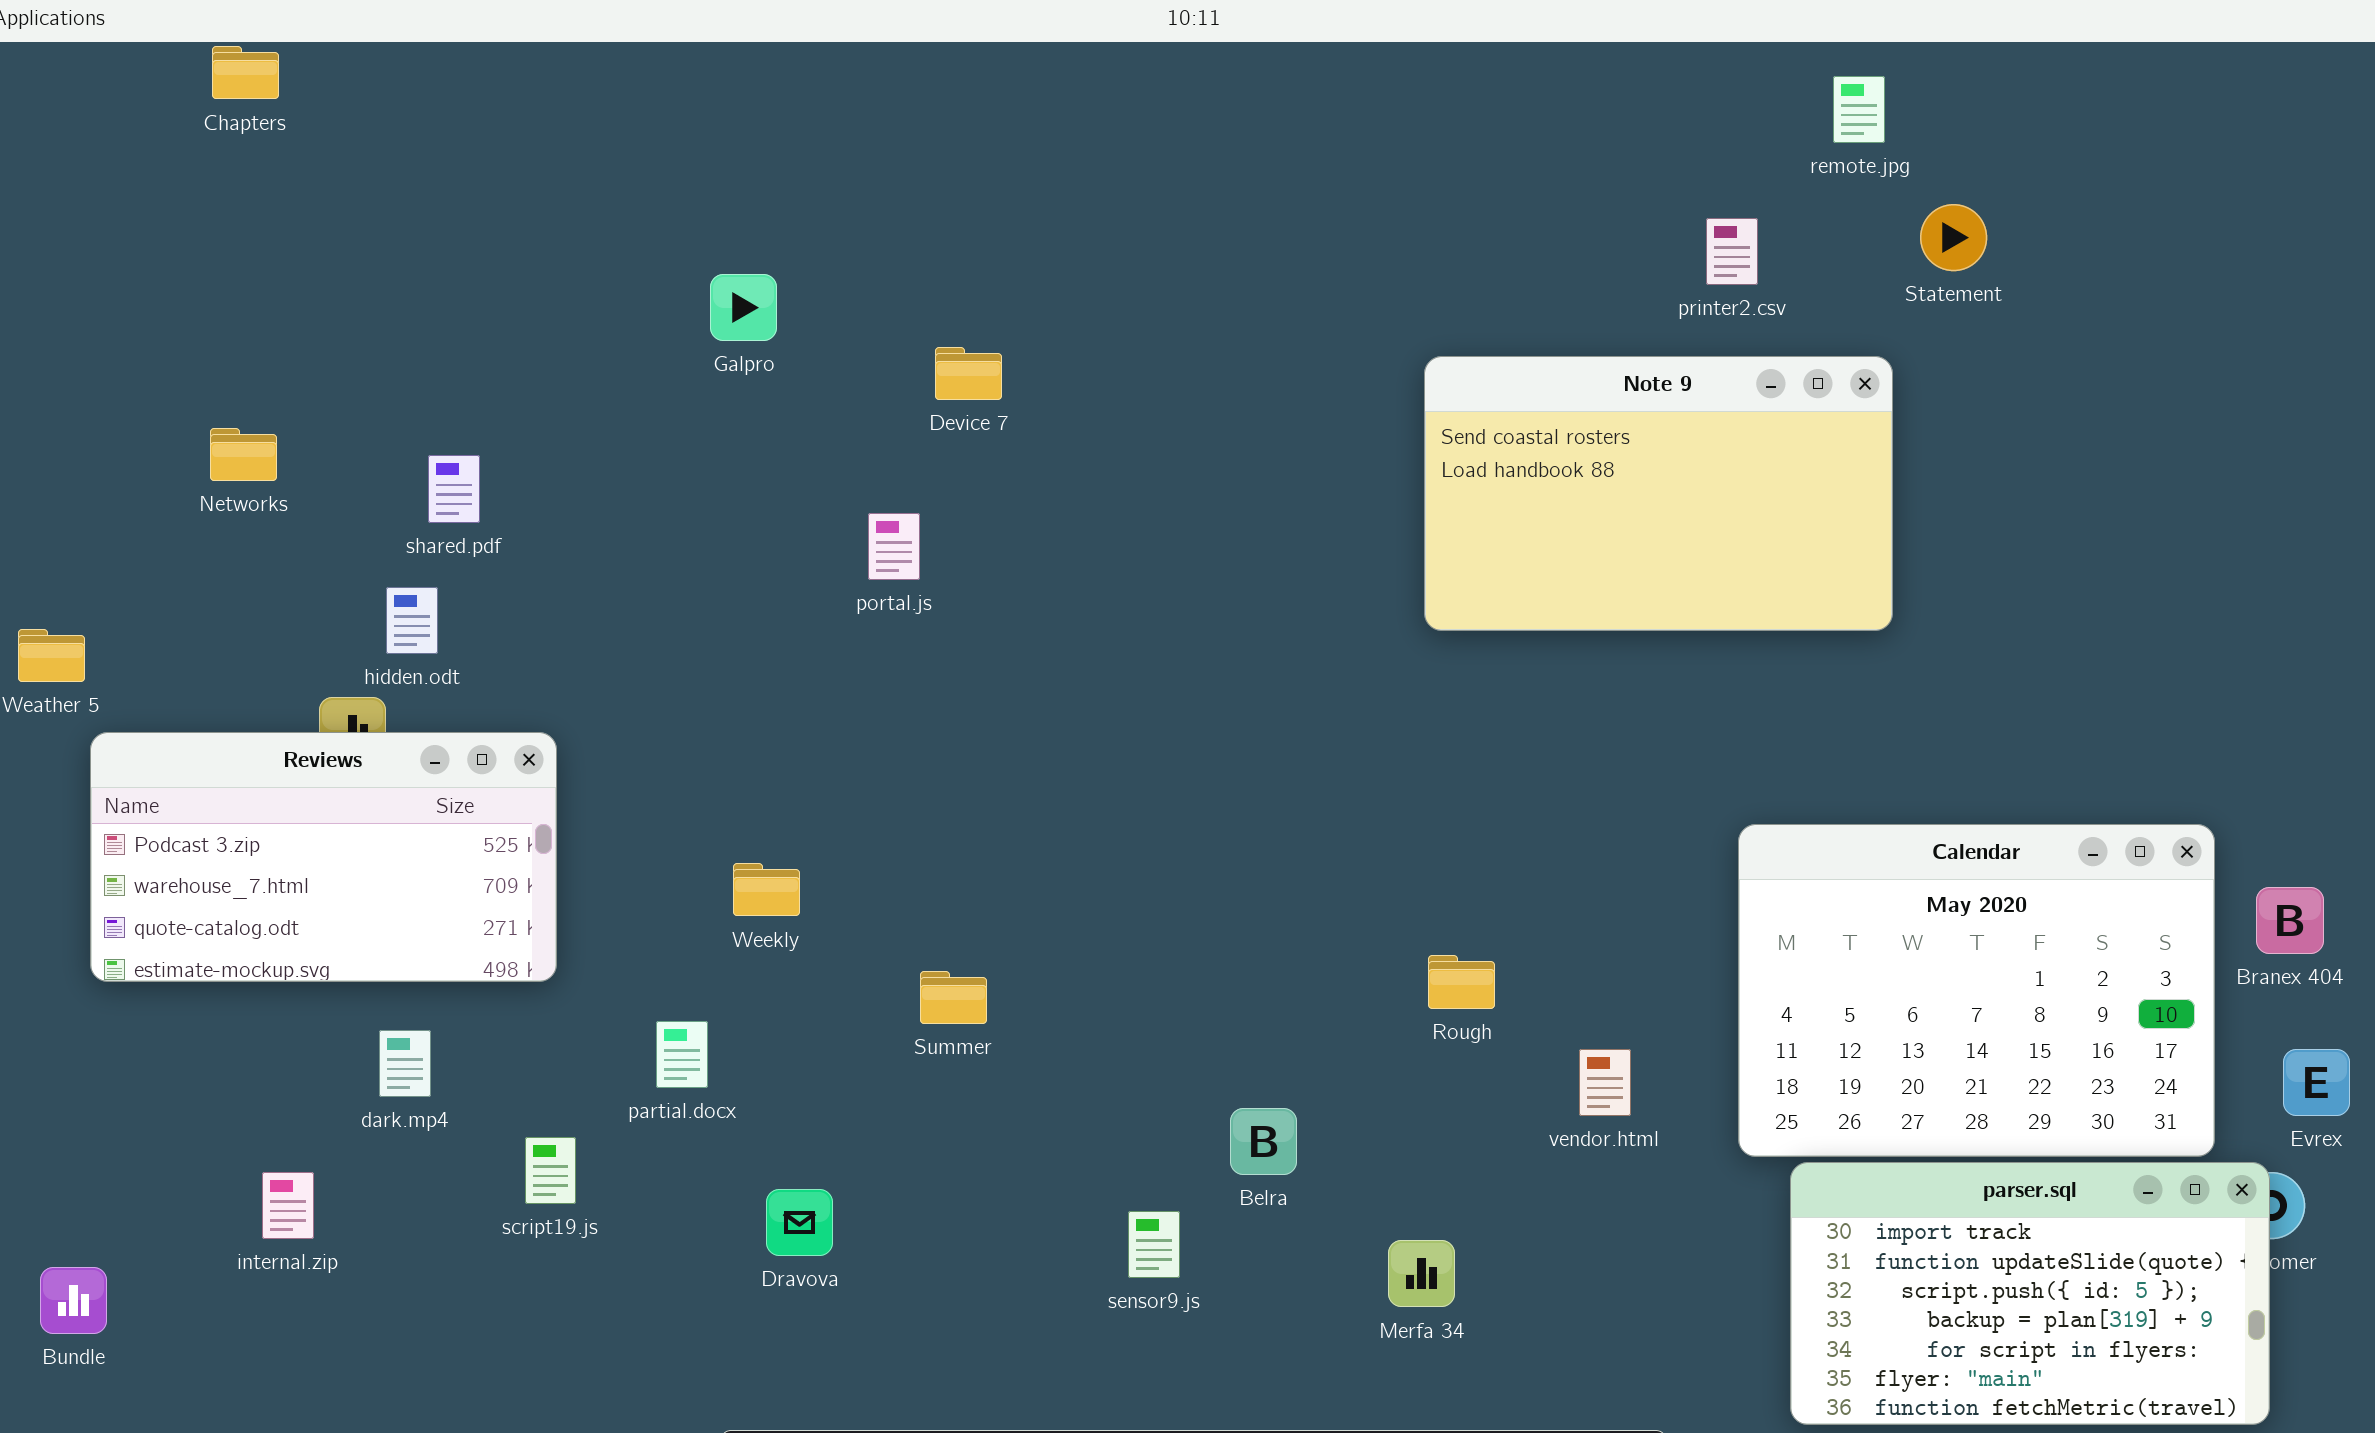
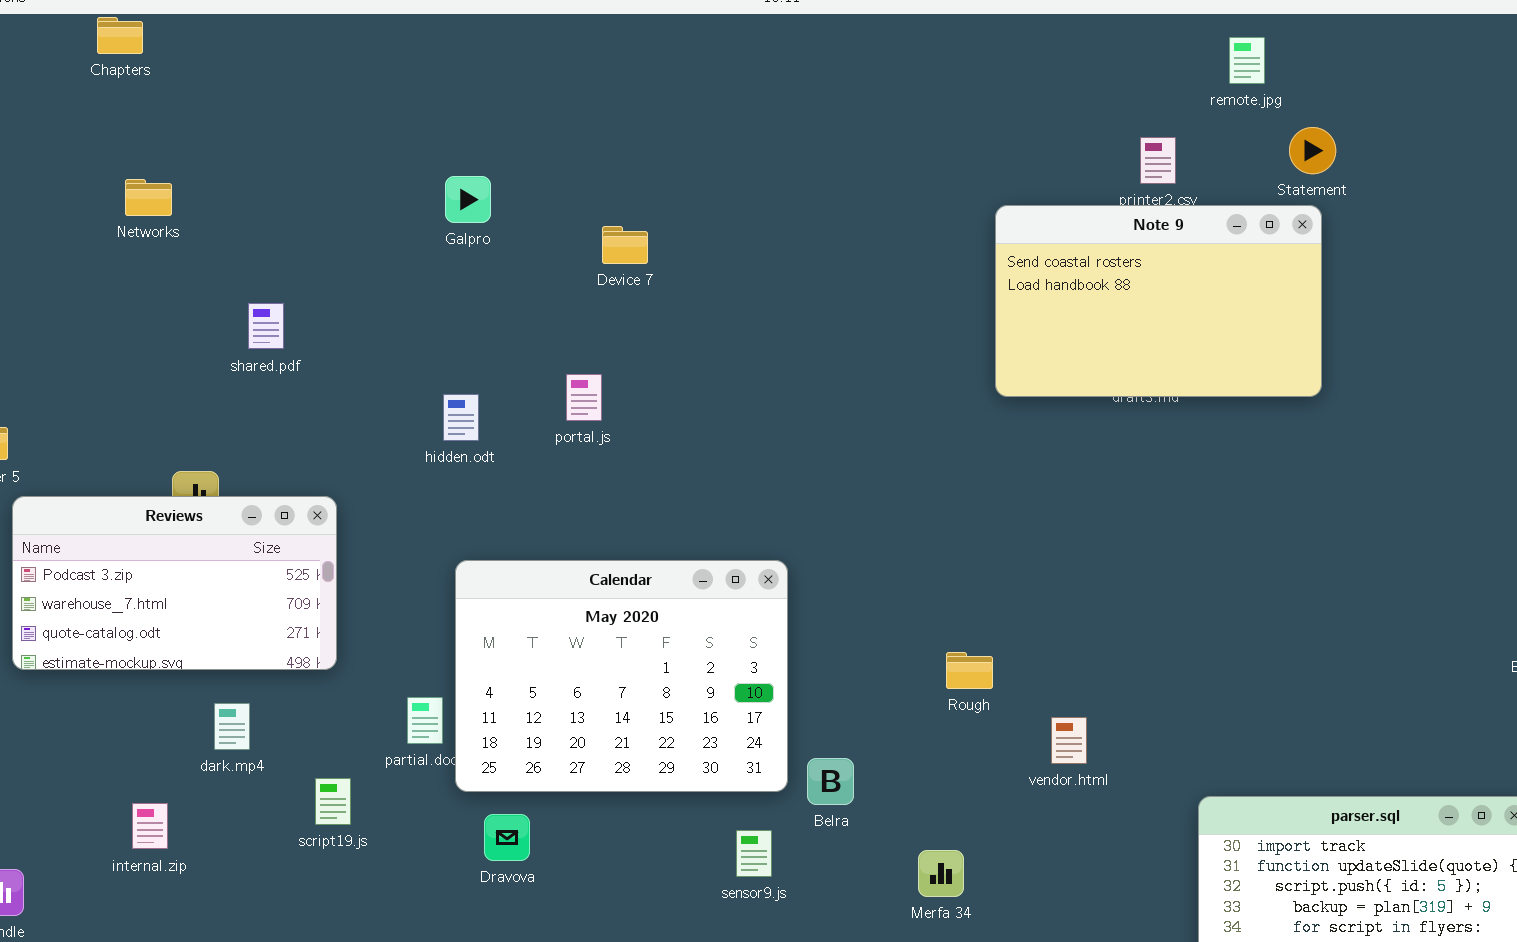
Note 9: [1424,356,1893,631] -> [995,205,1322,397], moved
Networks: [210,428,277,481] -> [125,179,172,216], moved
portal.js: [868,513,920,580] -> [566,374,602,421], moved
hidden.odt: [386,587,438,654] -> [443,394,479,441], moved
Calendar: [1738,824,2215,1157] -> [455,560,788,792], moved

